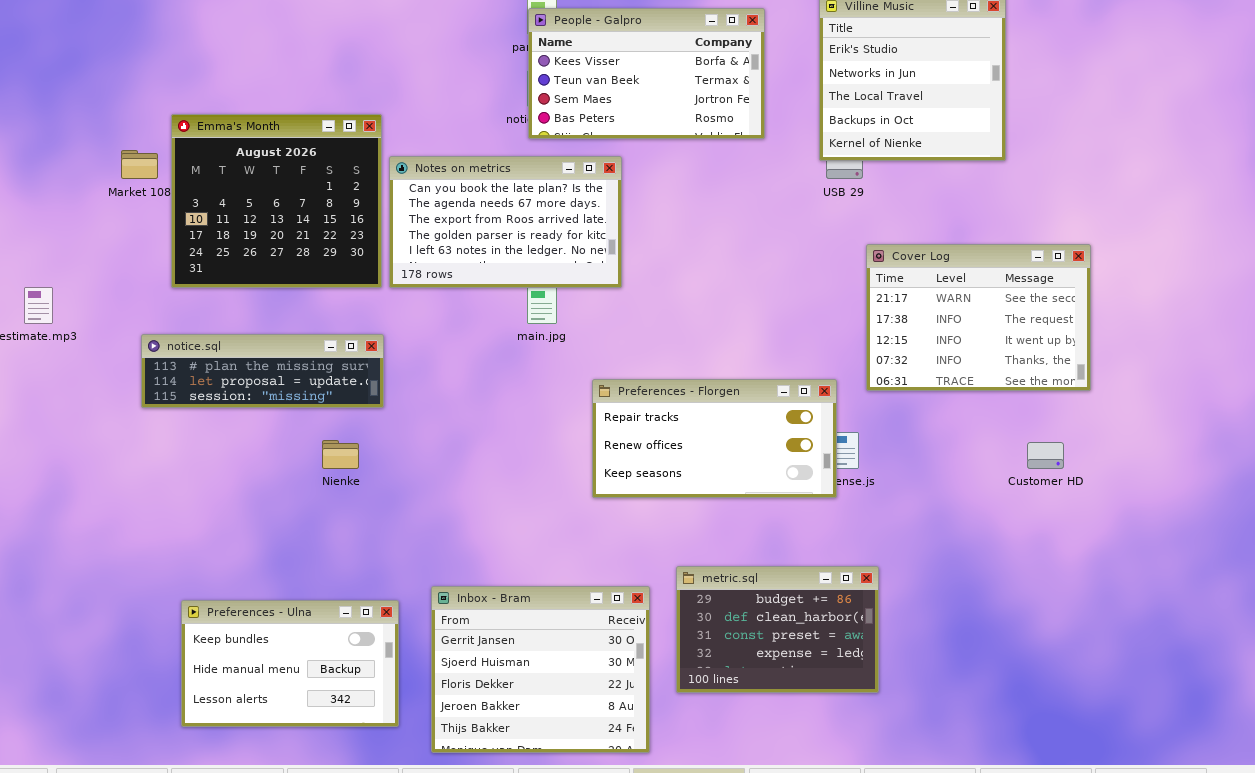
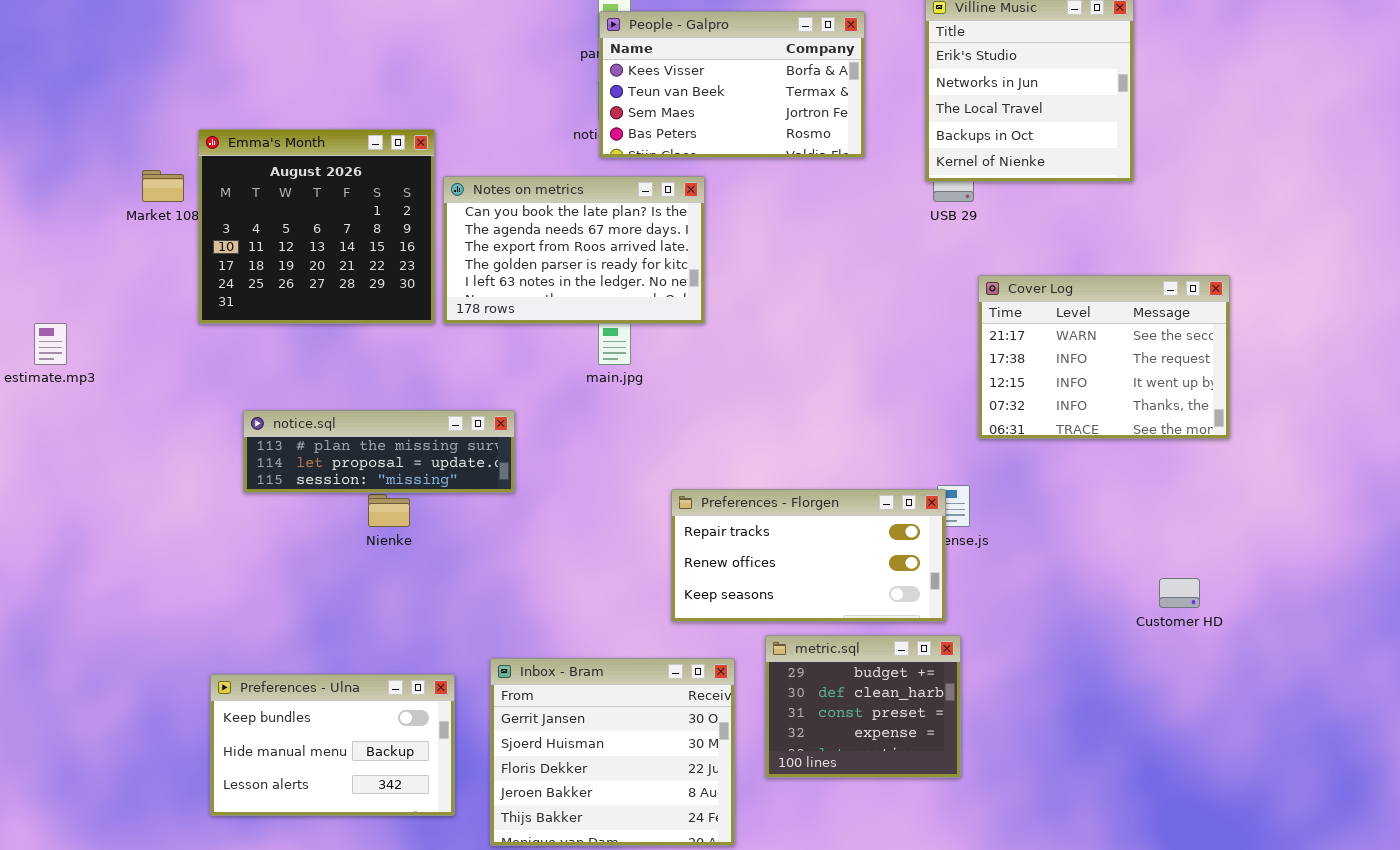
notice.sql: [141,334,384,408] -> [243,410,515,493], moved
Preferences - Florgen: [592,379,837,498] -> [671,489,946,622], moved
Customer HD: [1027,442,1064,469] -> [1159,578,1200,608], moved
metric.sql: [676,566,879,693] -> [765,635,961,778], resized

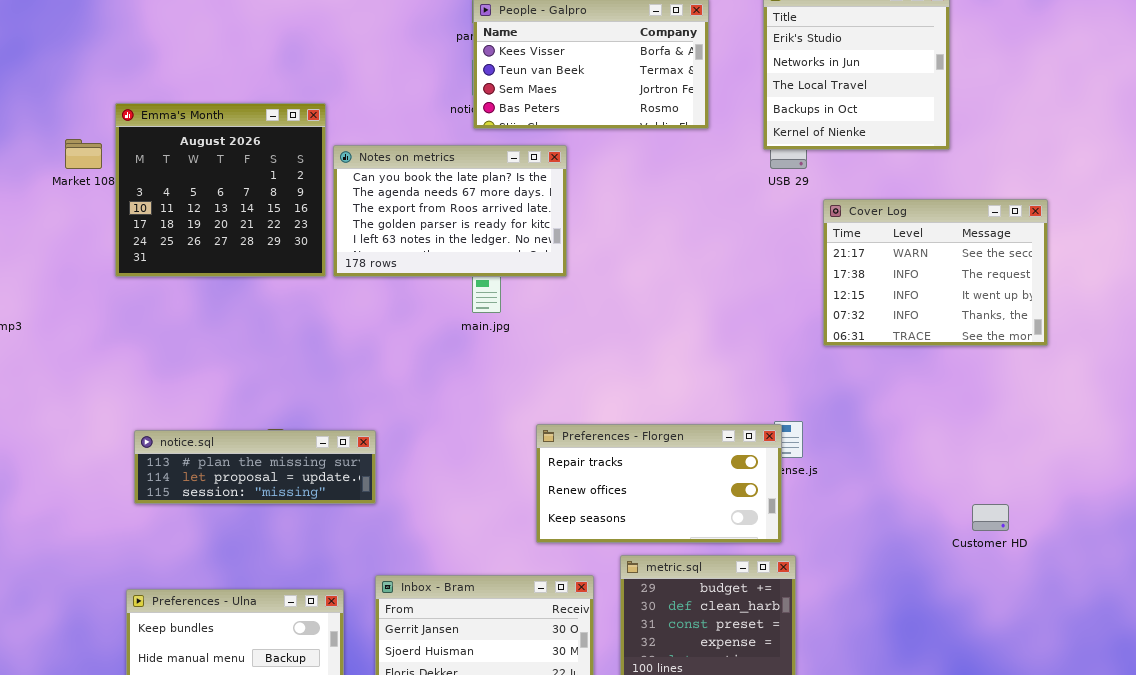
Cover Log: [978,275,1230,439] -> [823,199,1048,346], moved
notice.sql: [243,410,515,493] -> [134,430,376,504], moved

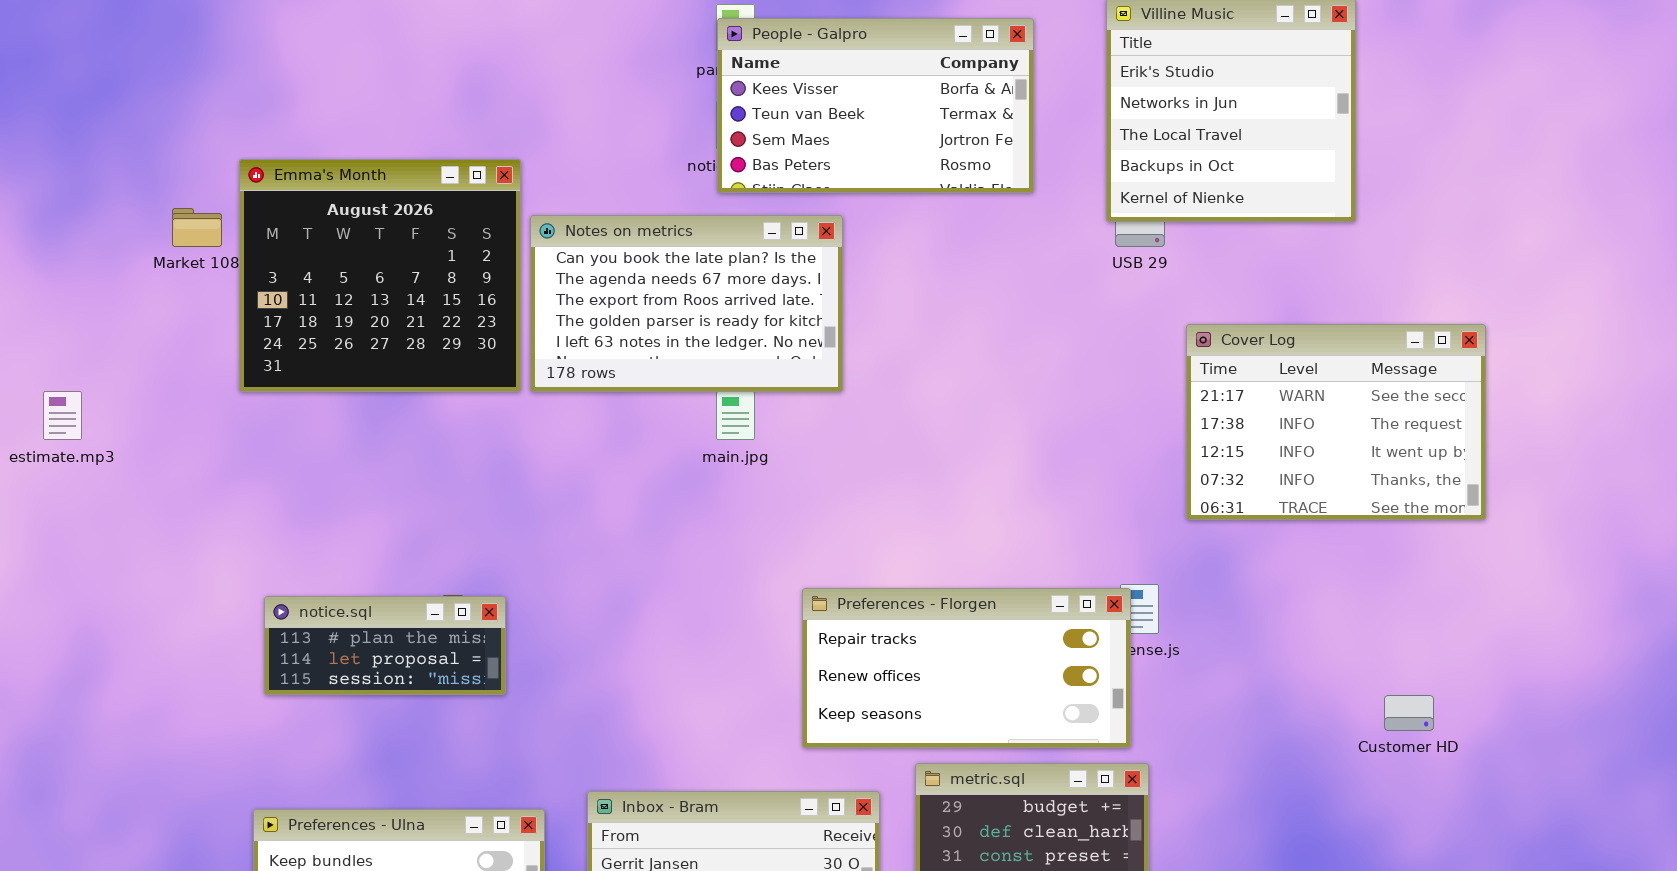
Cover Log: [823,199,1048,346] -> [1186,324,1486,520], moved
notice.sql: [134,430,376,504] -> [264,596,506,695], resized

